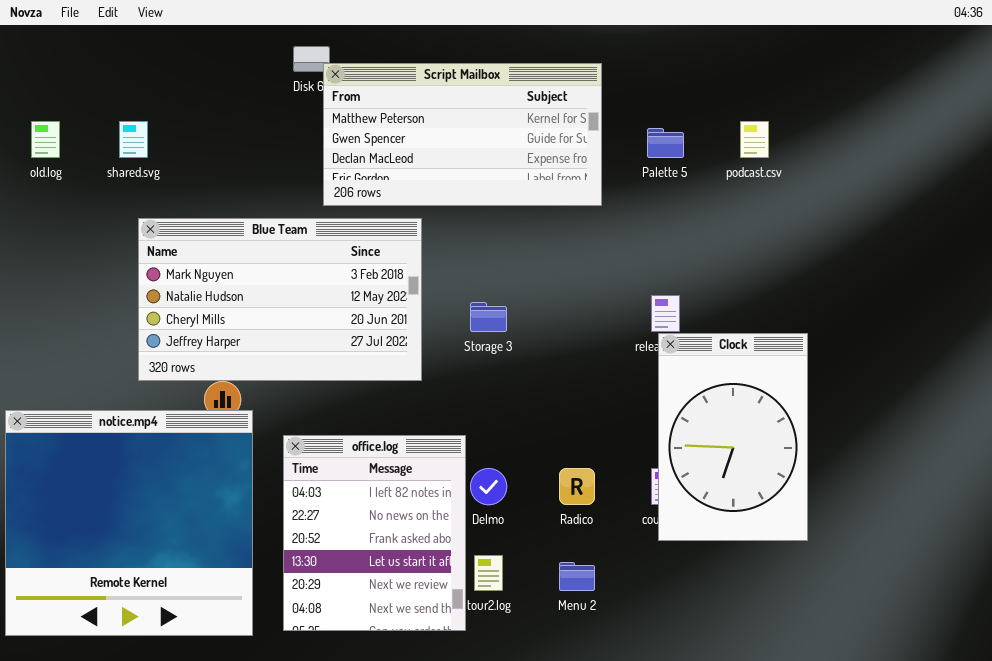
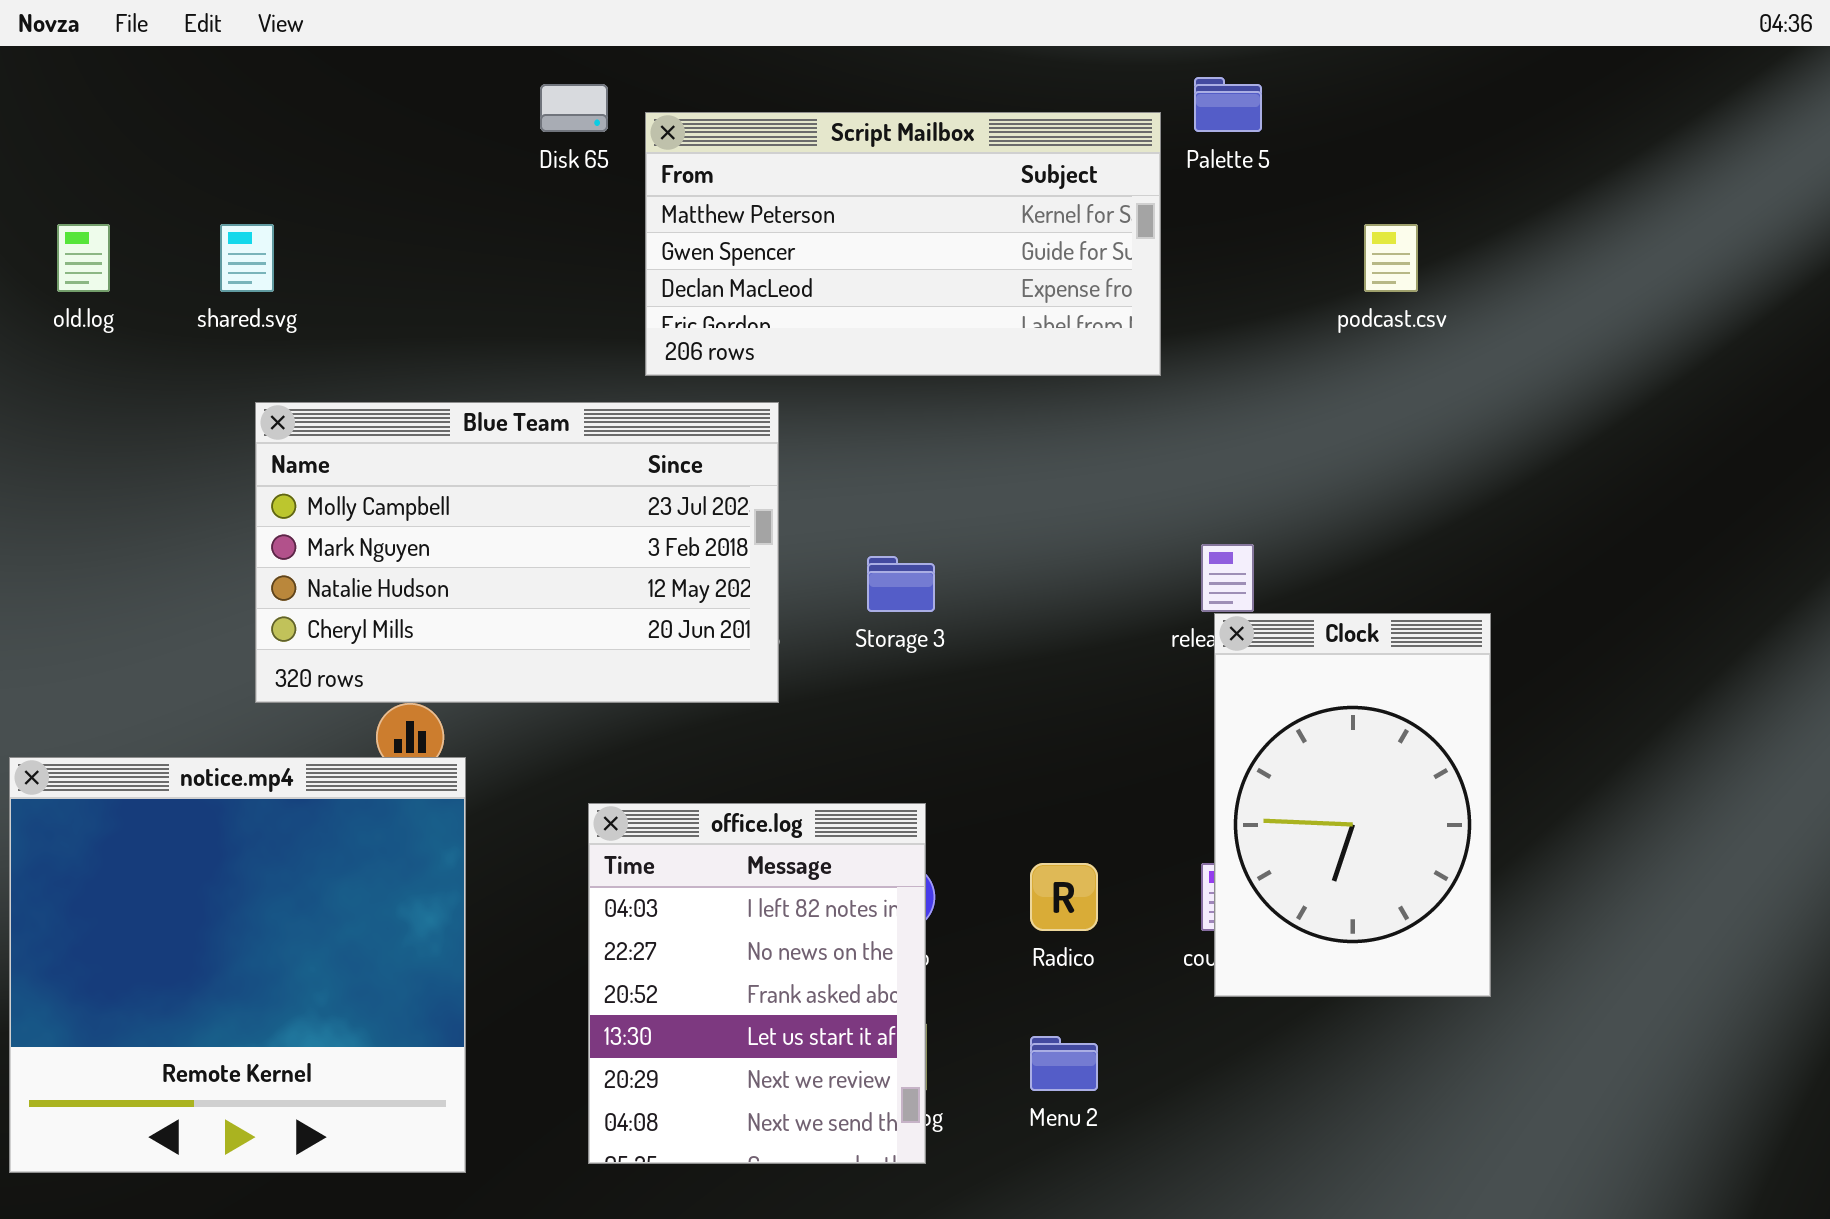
Script Mailbox: [323,63,602,206] -> [645,112,1161,376], moved
Palette 5: [647,128,684,158] -> [1194,77,1262,132], moved
Blue Team: [138,218,422,381] -> [255,402,779,703], scrolled up 1 row
office.log: [283,435,466,631] -> [588,803,926,1164], moved

